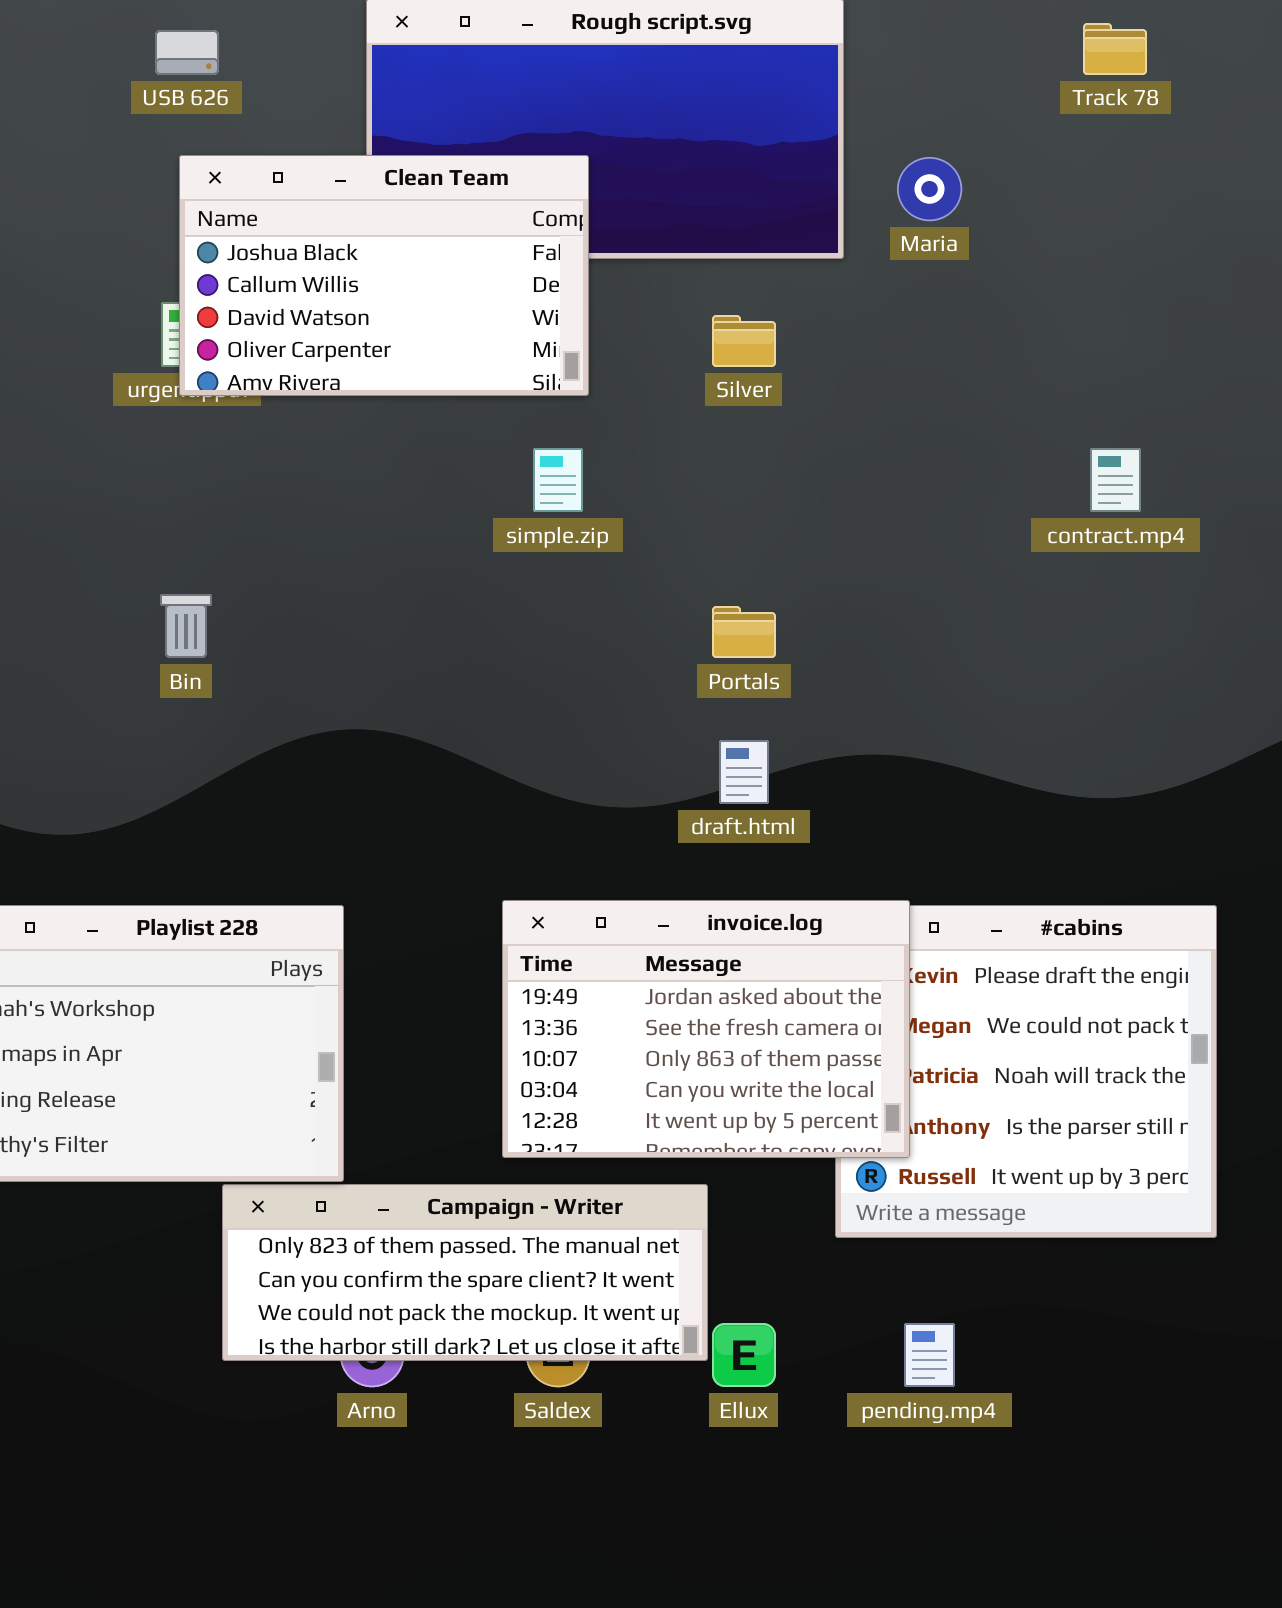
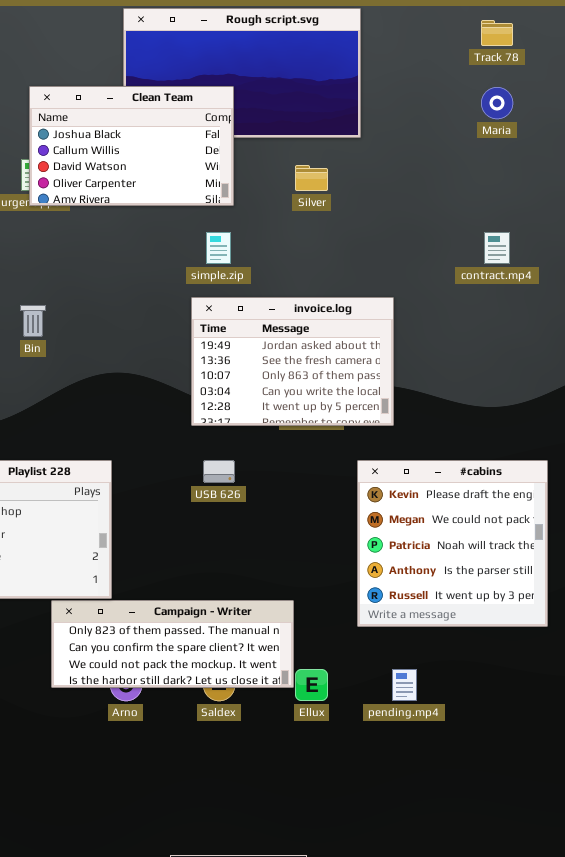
USB 626: [155,30,219,75] -> [203,460,235,483], moved
Maria: [897,157,962,221] -> [481,87,513,119], moved
invoice.log: [502,900,910,1158] -> [191,297,394,426], moved

